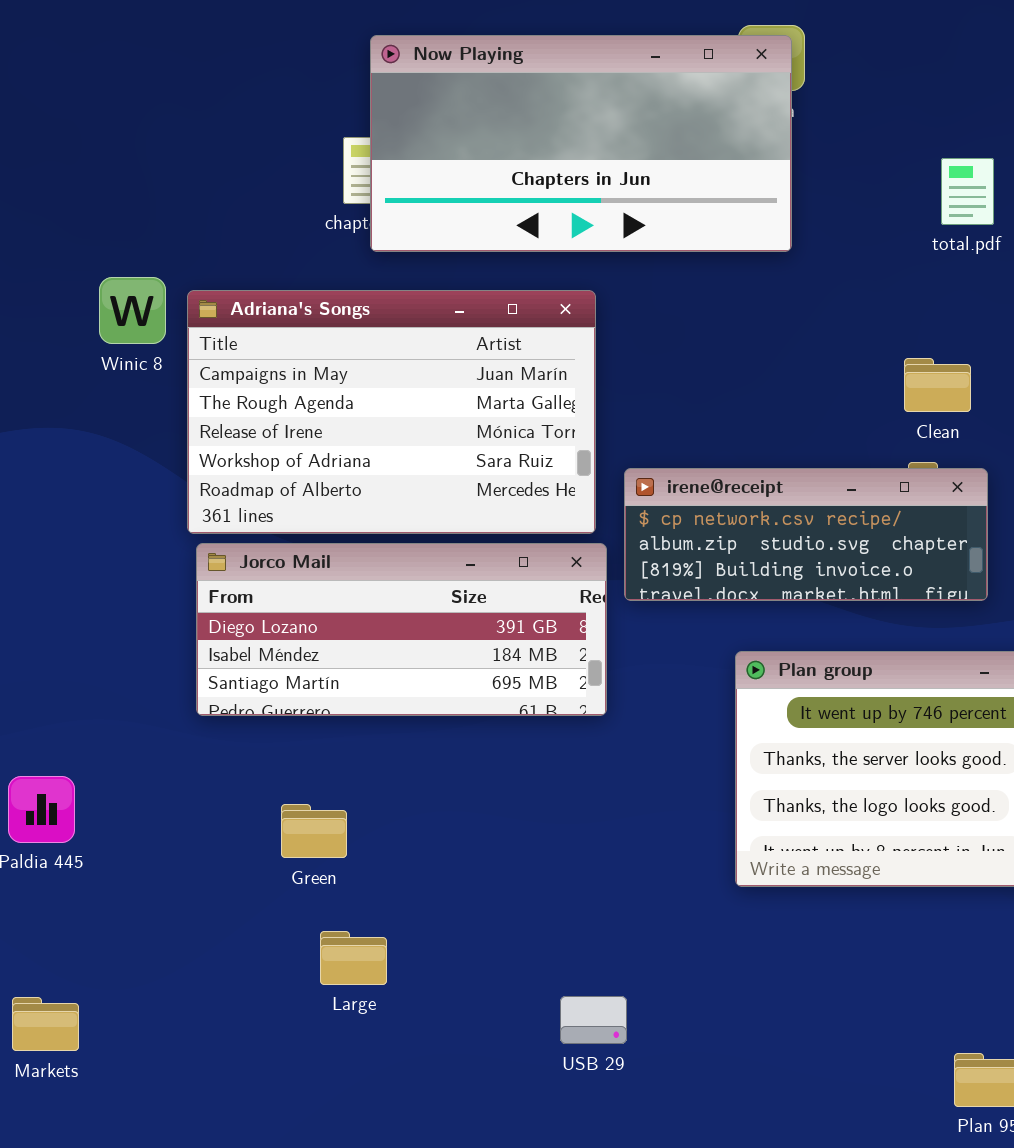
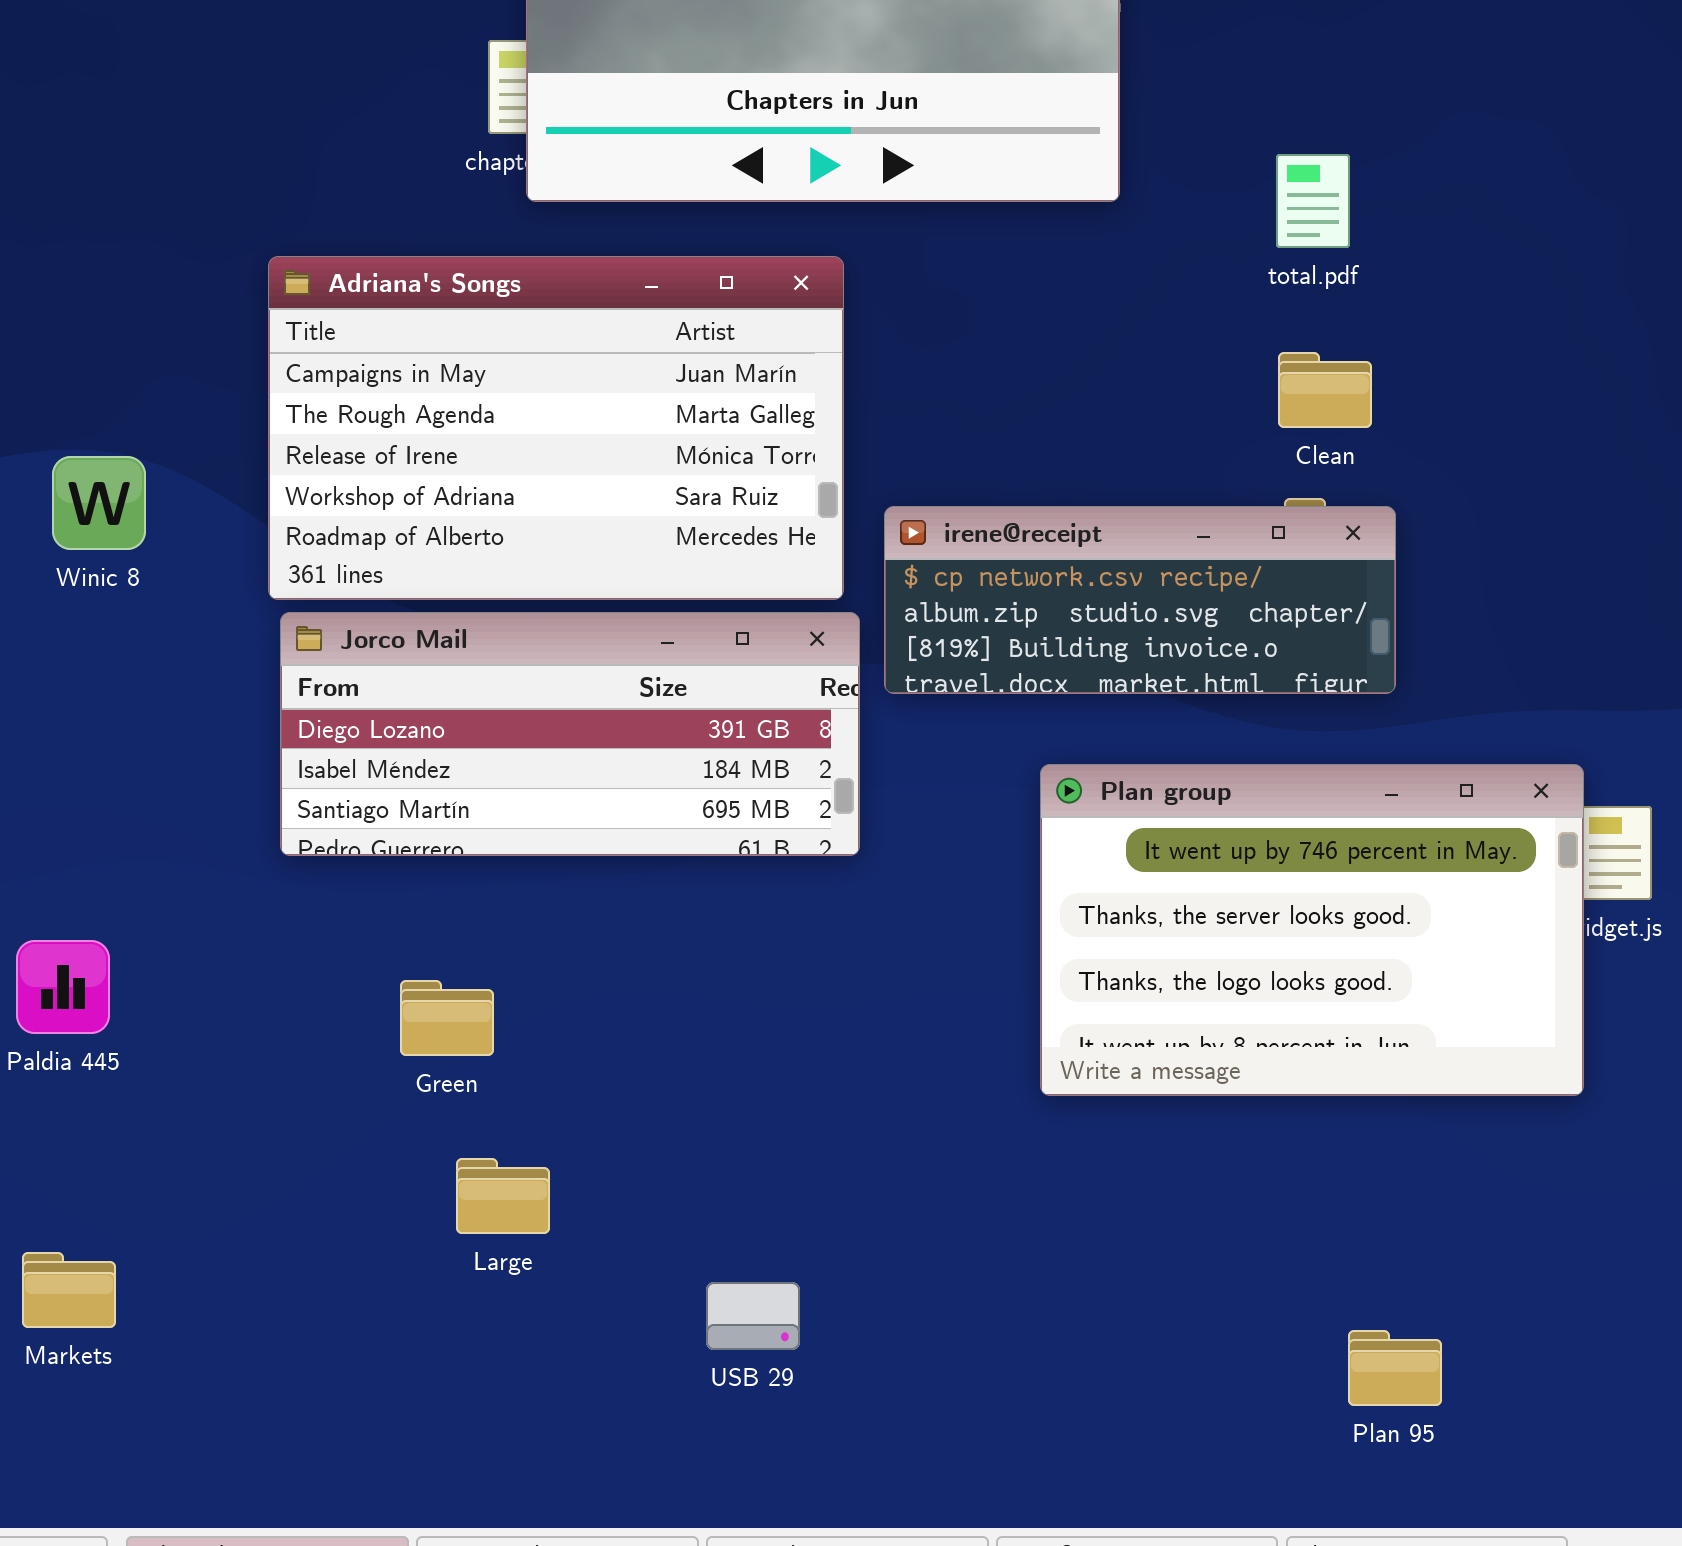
total.pdf: [941,158,994,225] -> [1276,154,1350,248], moved
Winic 8: [99,277,166,344] -> [52,456,146,550], moved
USB 29: [560,996,627,1044] -> [706,1282,800,1350], moved

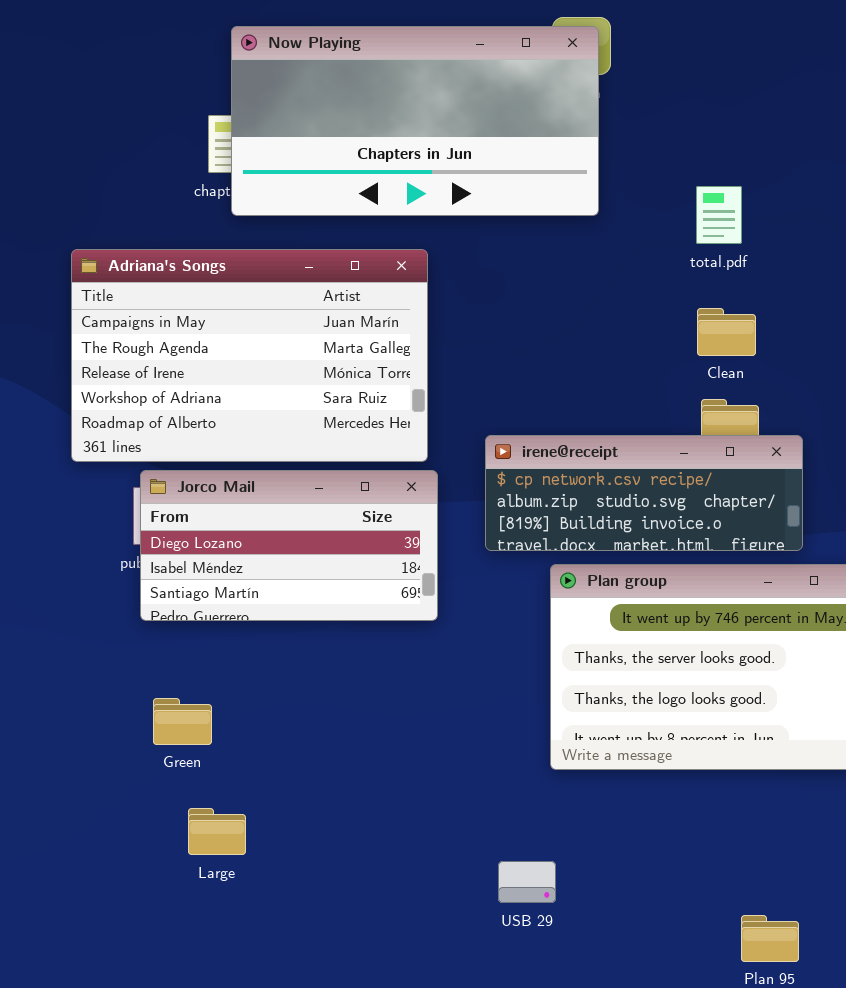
irene@receipt: [884,506,1396,694] -> [485,435,803,551], moved
Jorco Mail: [280,612,860,856] -> [140,470,438,621], resized
USB 29: [706,1282,800,1350] -> [498,861,556,903], moved

